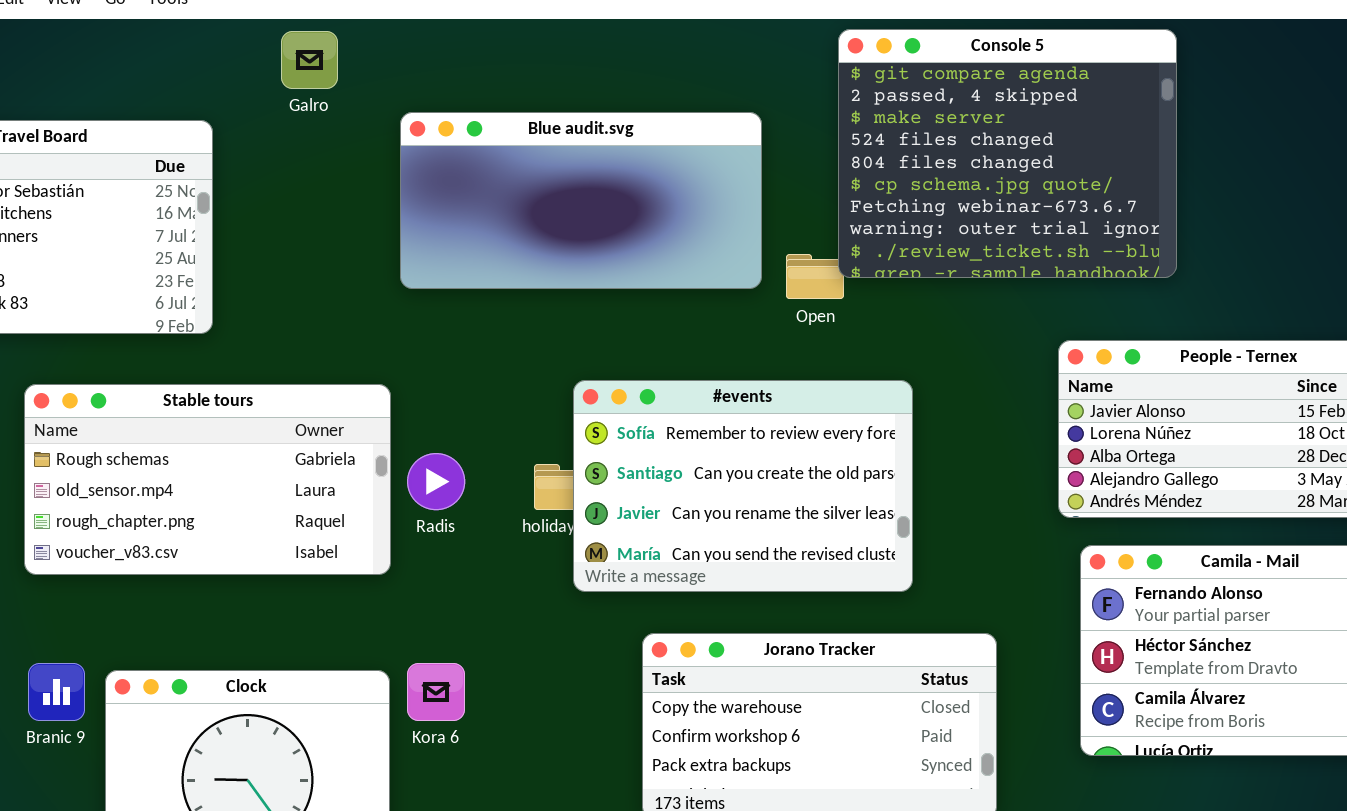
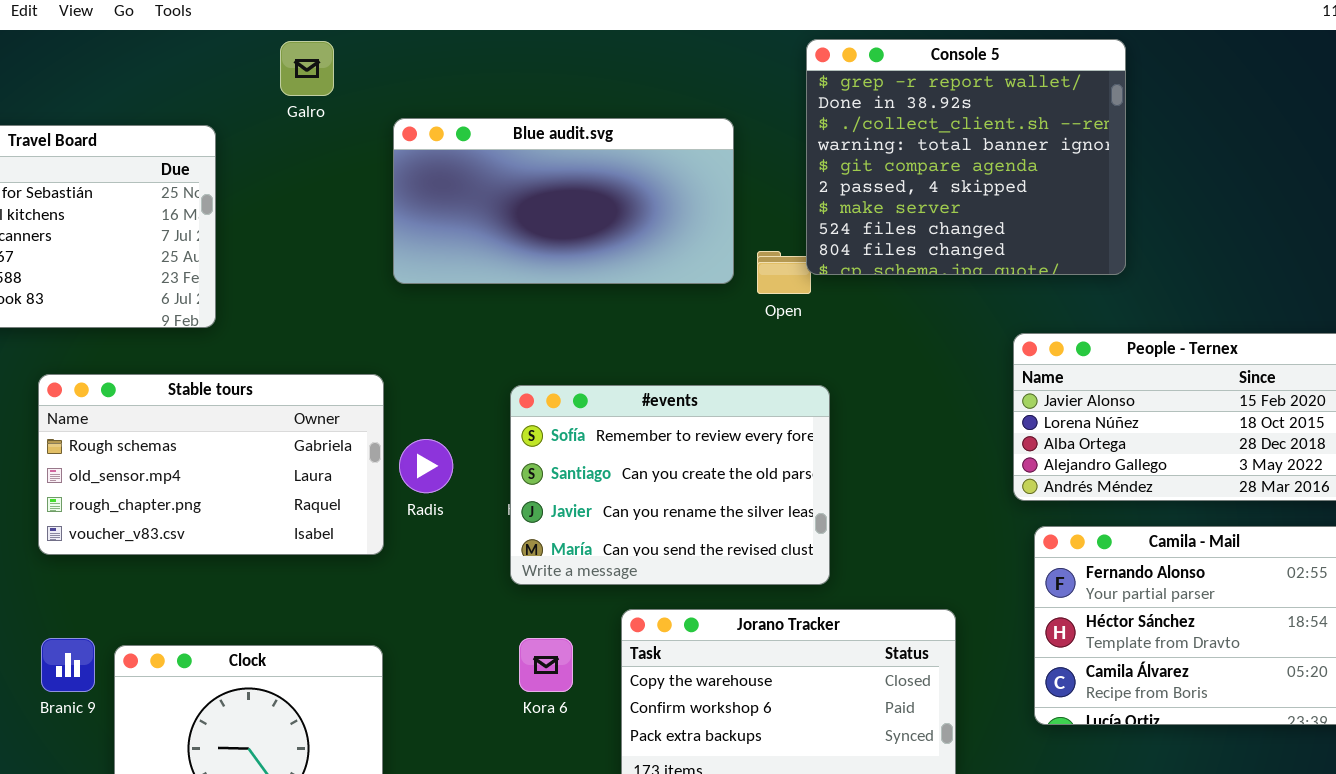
Console 5: [838,29,1177,278] -> [806,39,1126,275], scrolled up 4 rows
#events: [573,380,913,592] -> [510,385,830,585], moved
Kora 6: [407,663,465,721] -> [519,638,573,692], moved

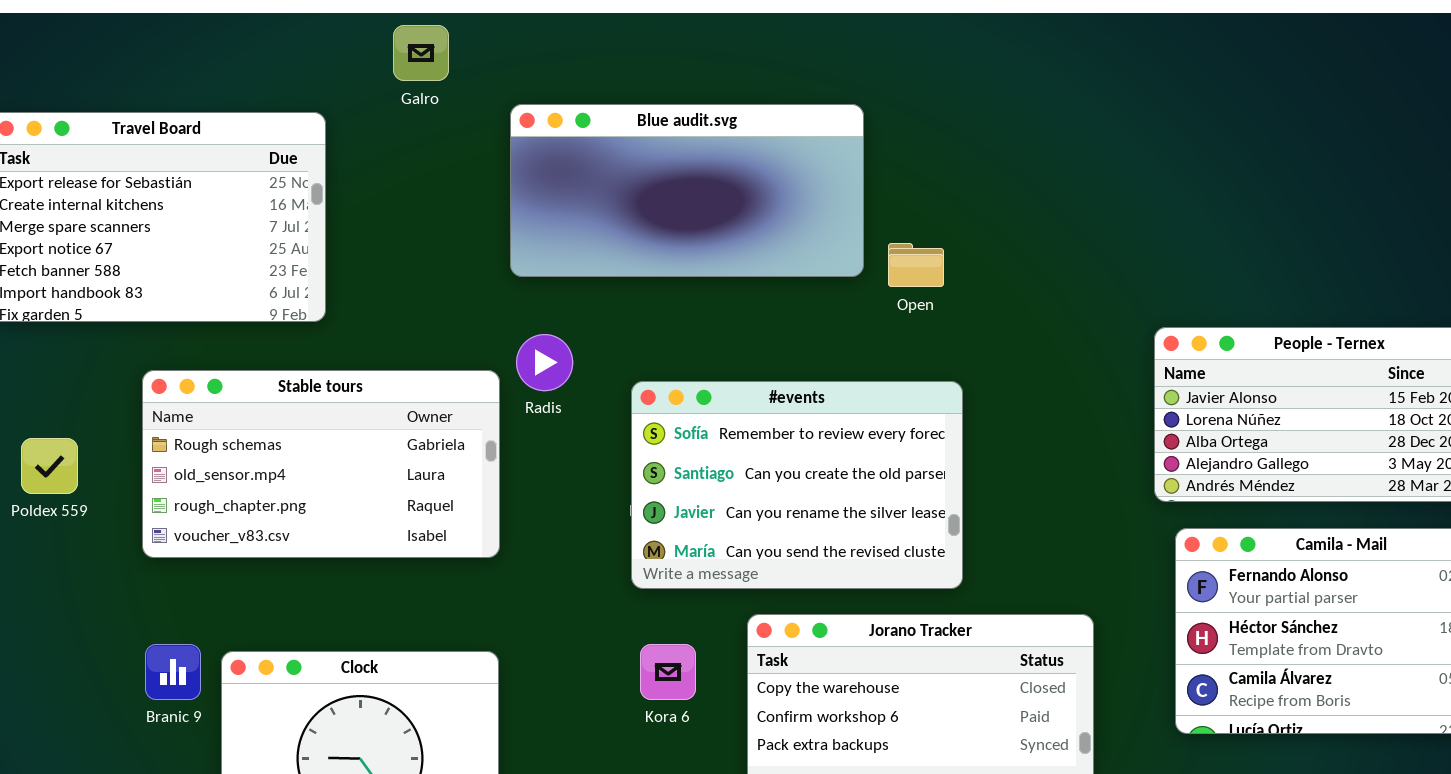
Console 5: [806,39,1126,275] -> none, closed
Radis: [399,439,453,493] -> [516,334,573,391], moved

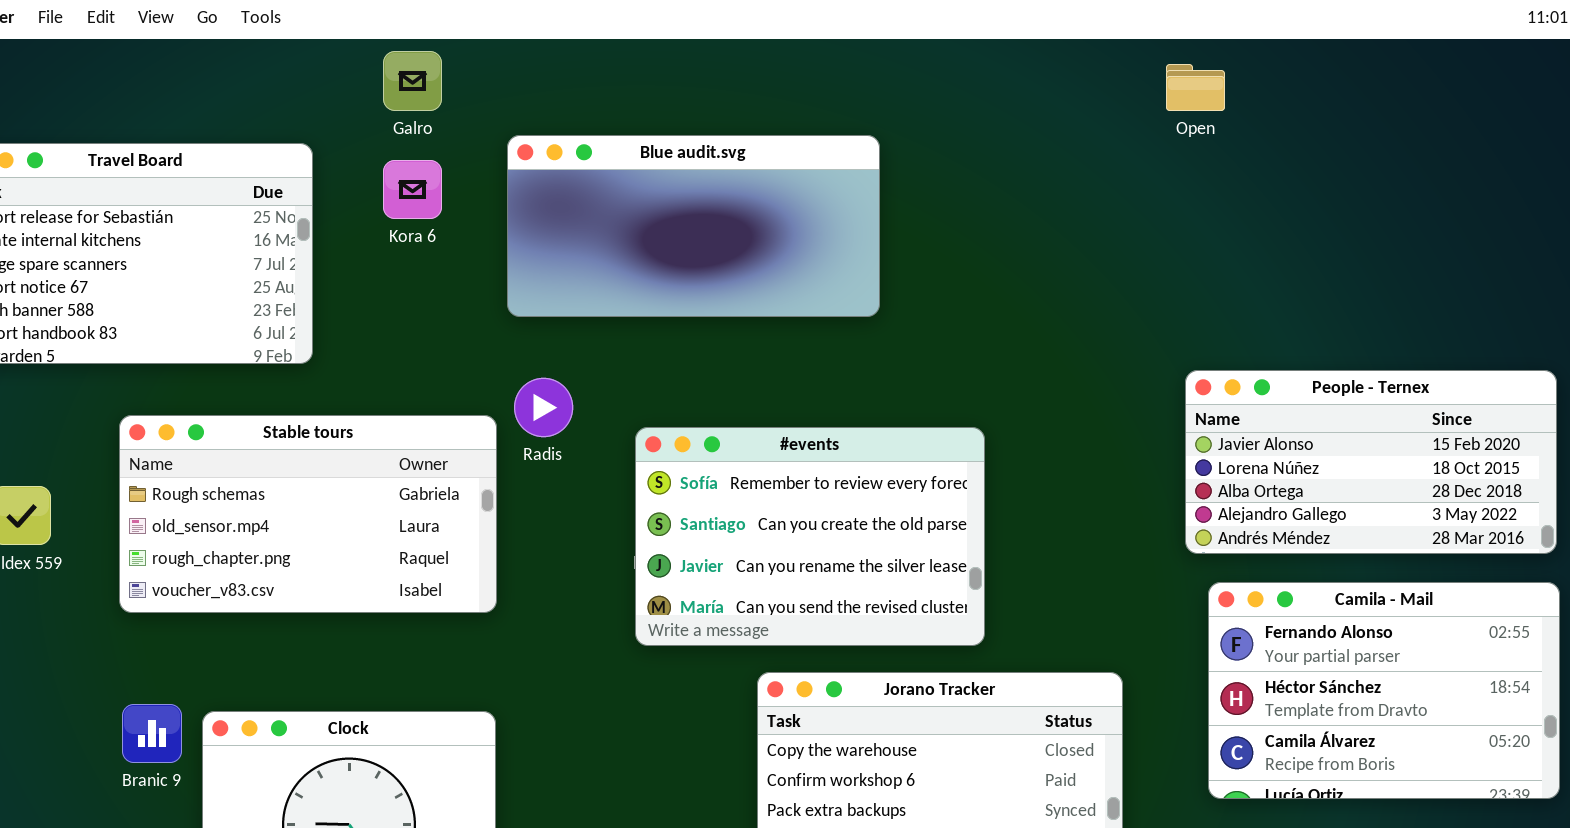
Open: [888,243,944,287] -> [1166,64,1225,111], moved
Kora 6: [640,644,696,700] -> [383,160,442,219], moved

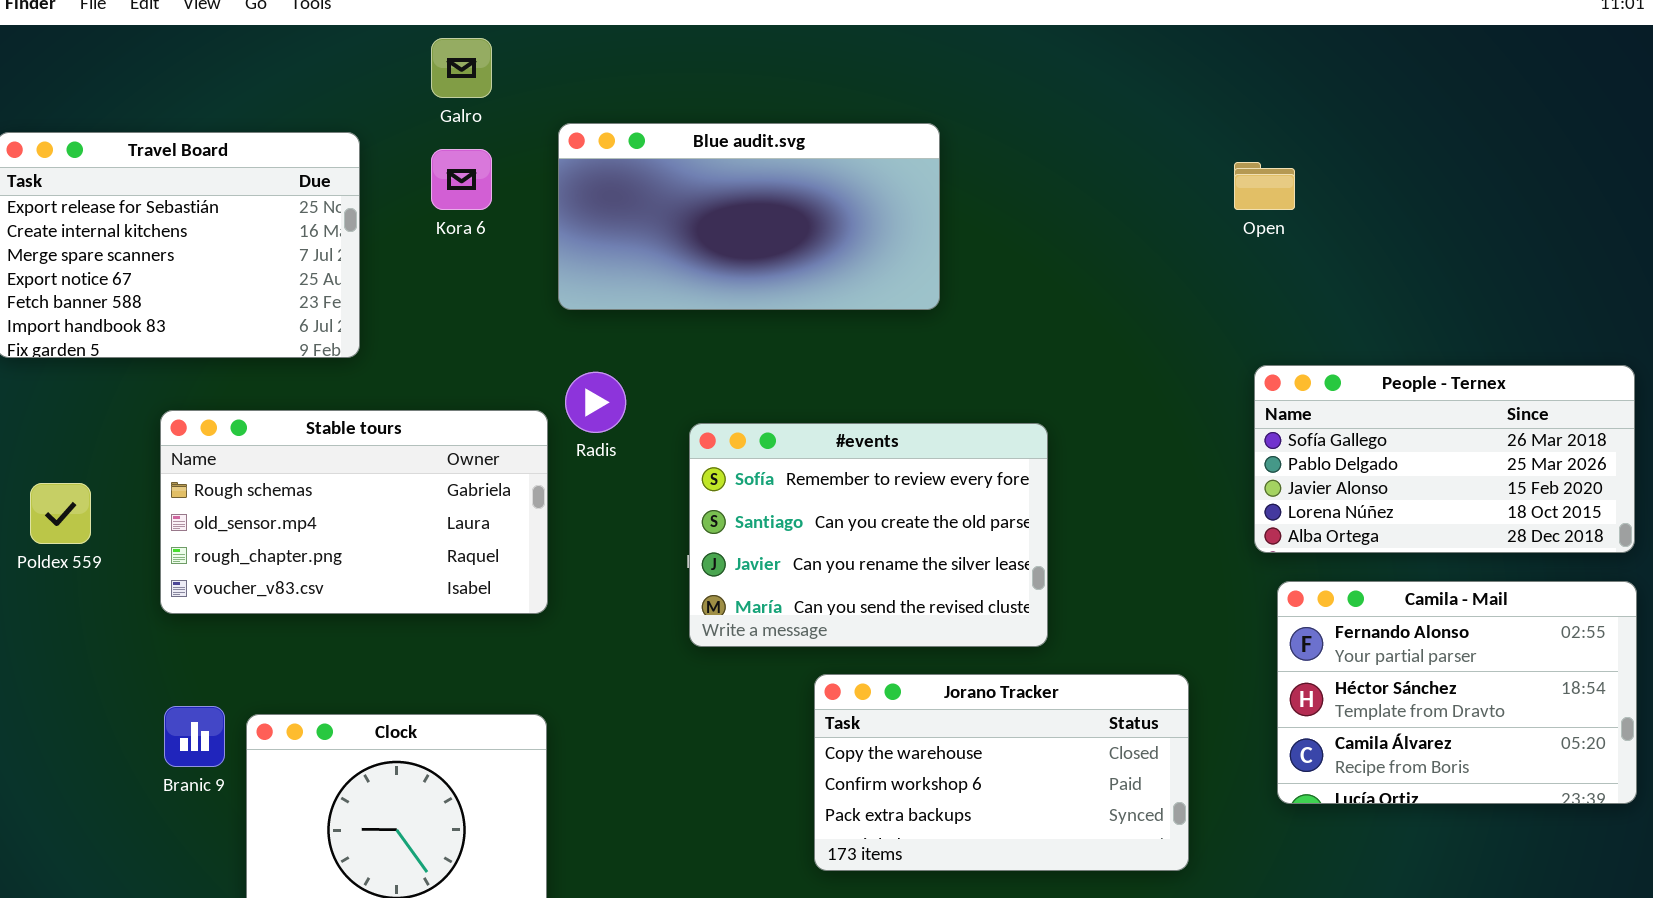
Open: [1166,64,1225,111] -> [1234,162,1295,210], moved
People - Ternex: [1185,370,1557,554] -> [1254,365,1635,553], scrolled up 2 rows

